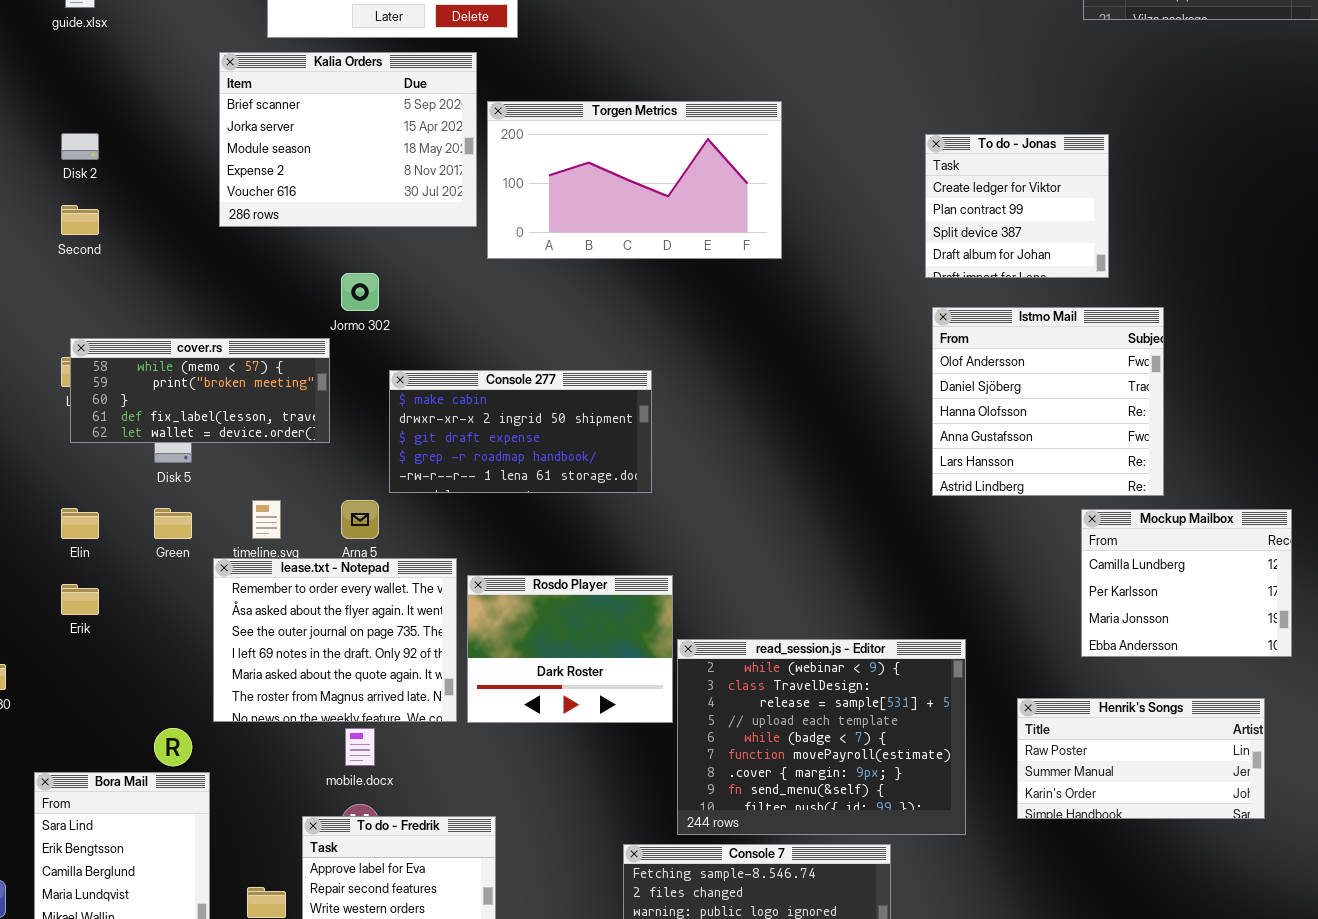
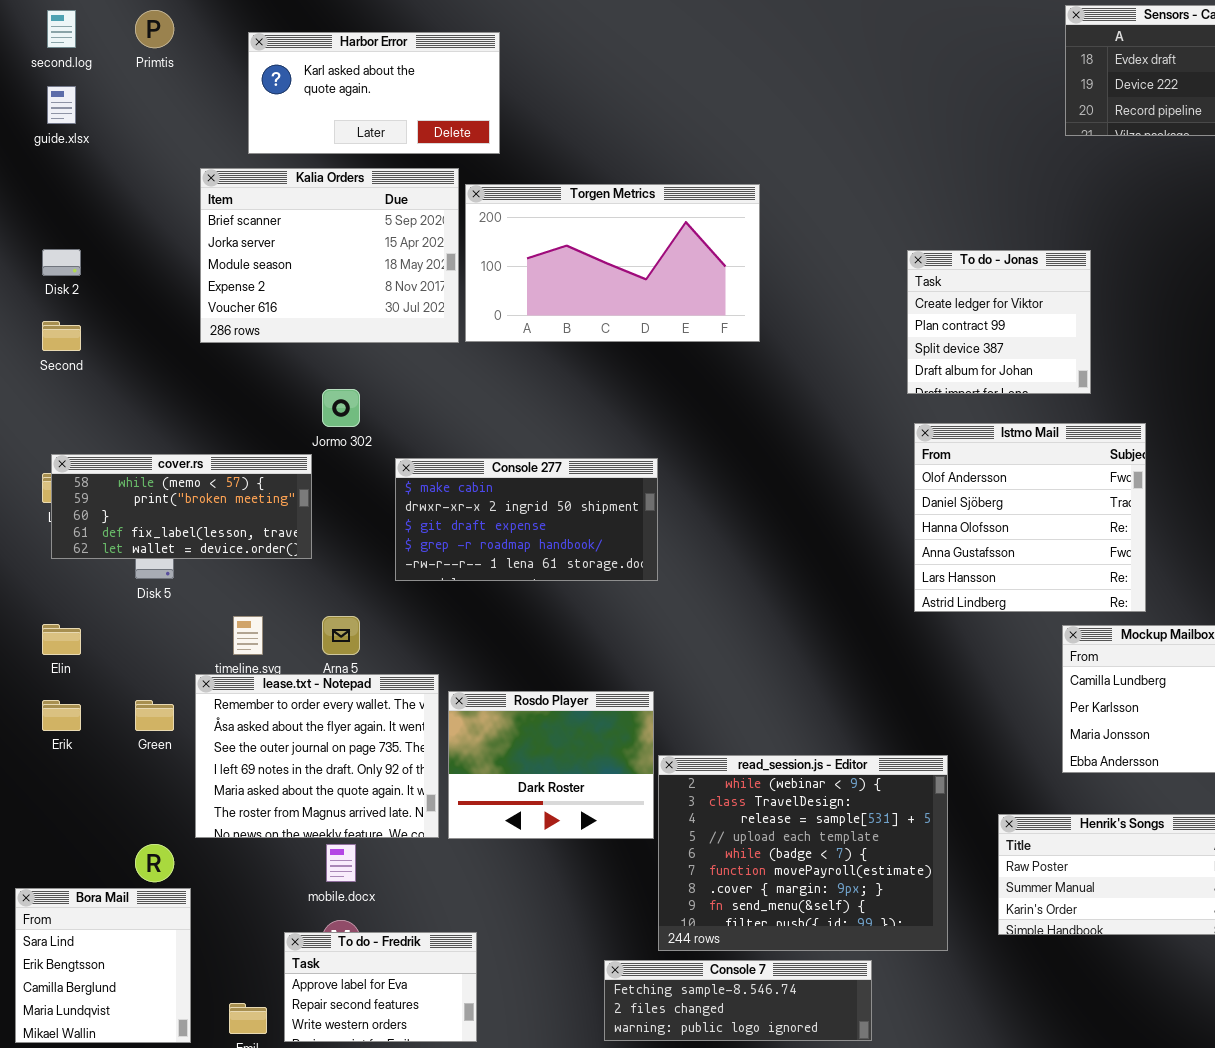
Torgen Metrics: [487,101,782,259] -> [465,184,760,342], moved
Console 277: [389,370,652,493] -> [395,458,658,581], moved
Green: [154,508,192,539] -> [135,700,174,731], moved

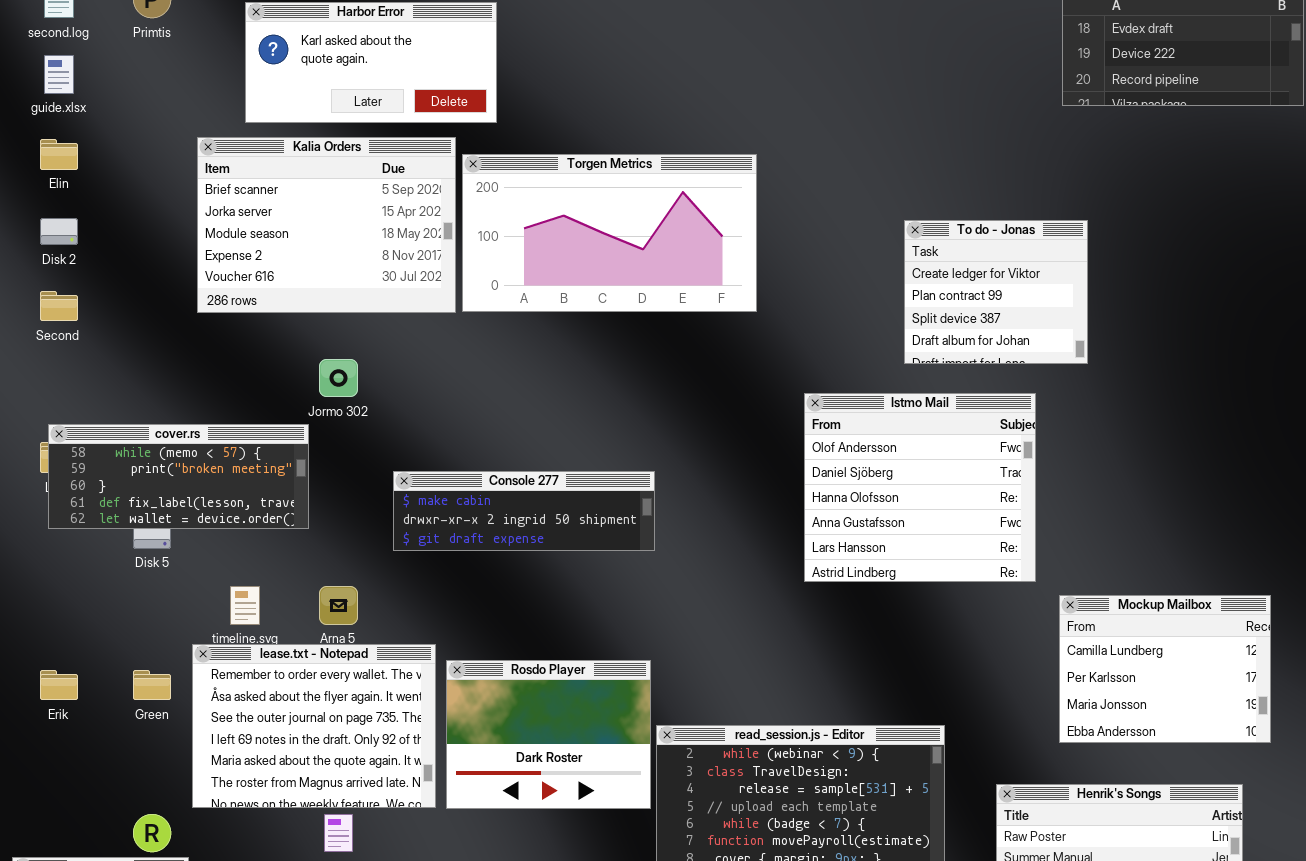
Istmo Mail: [914,423,1146,612] -> [804,393,1036,582], moved
Console 277: [395,458,658,581] -> [393,471,655,551], resized
Elin: [42,624,81,655] -> [40,139,78,170], moved

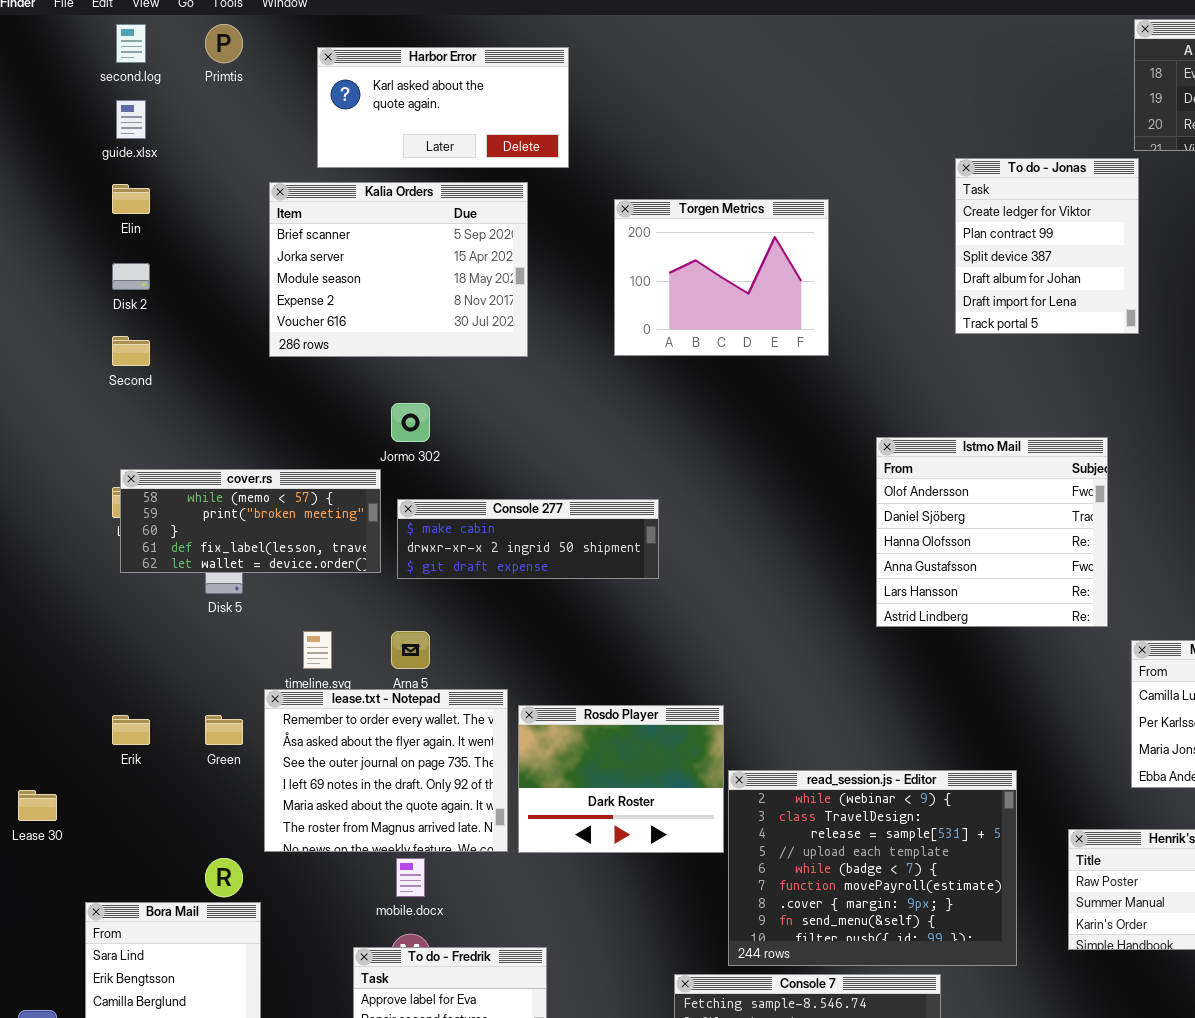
Torgen Metrics: [462,154,757,312] -> [614,199,829,356], resized
To do - Jonas: [904,220,1088,364] -> [955,158,1139,334], moved, resized
Console 277: [393,471,655,551] -> [397,499,659,579], moved

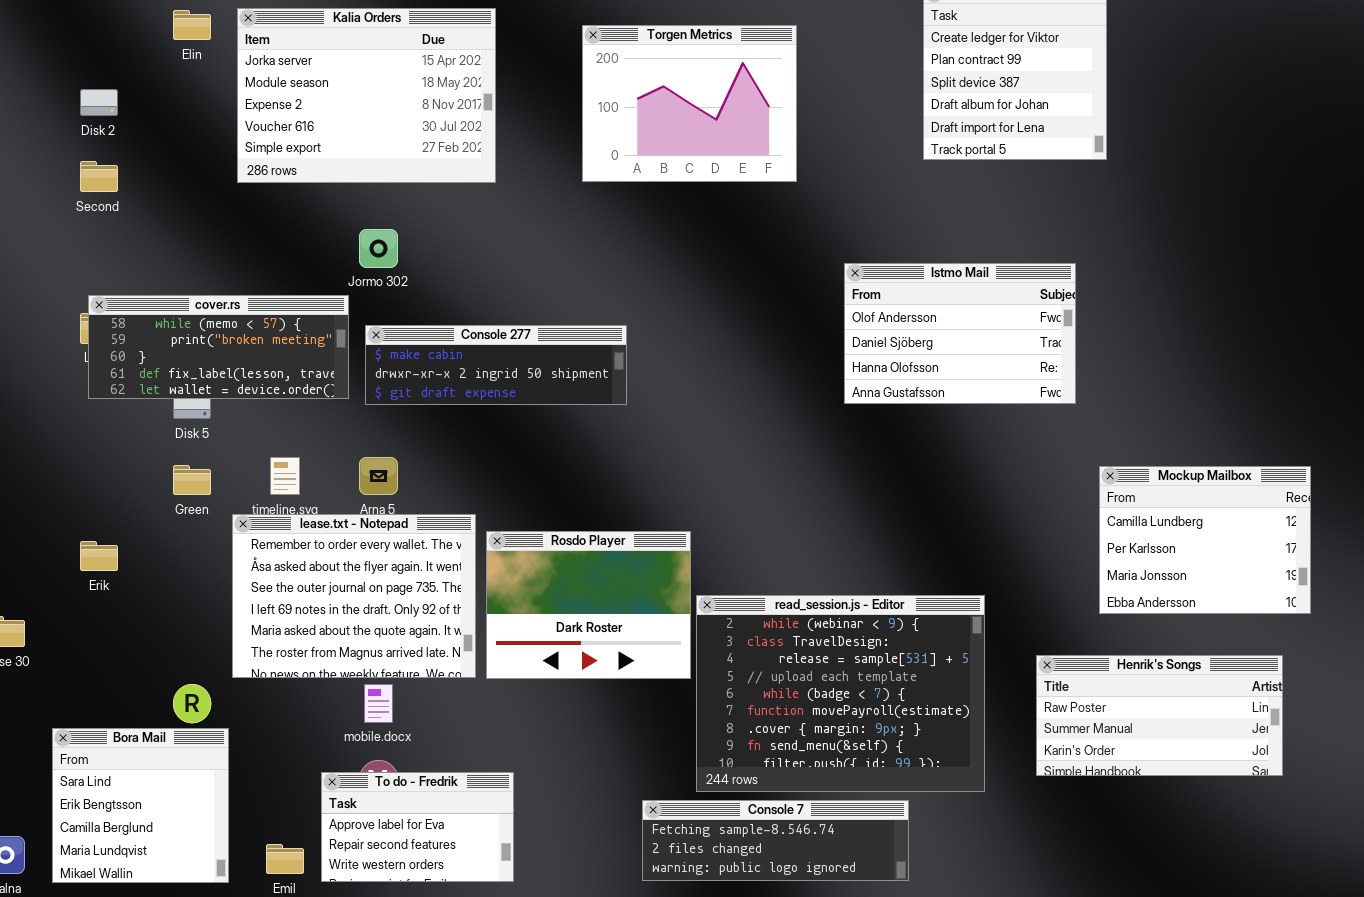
Kalia Orders: [269,182,528,357] -> [237,8,496,183], scrolled down 1 row
Elin: [112,184,150,214] -> [173,10,211,40], moved
Istmo Mail: [876,437,1108,627] -> [844,263,1076,404], resized
Green: [205,715,243,745] -> [173,465,211,495], moved

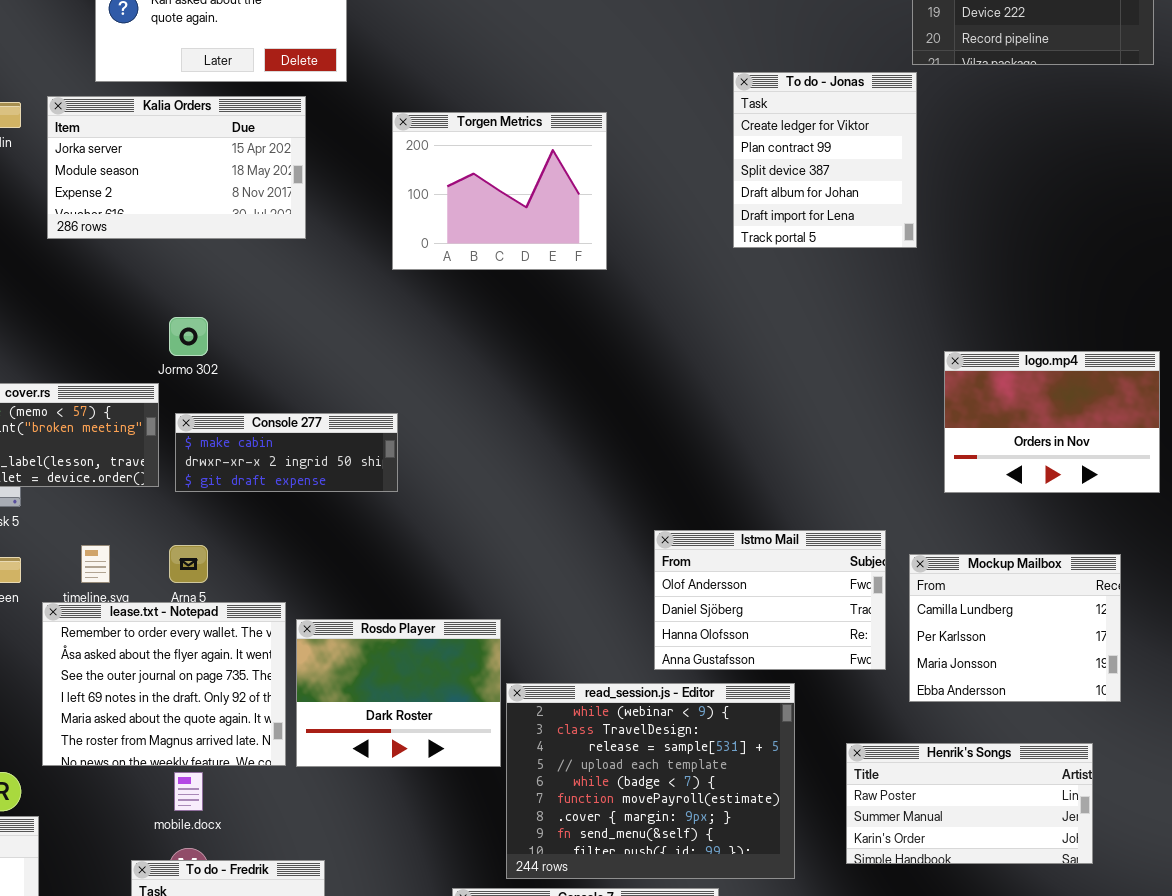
Kalia Orders: [237,8,496,183] -> [47,96,306,239], resized
Istmo Mail: [844,263,1076,404] -> [654,530,886,670], moved
logo.mp4: none -> [944,351,1160,493], opened
Console 277: [365,325,627,405] -> [175,413,398,492], resized

